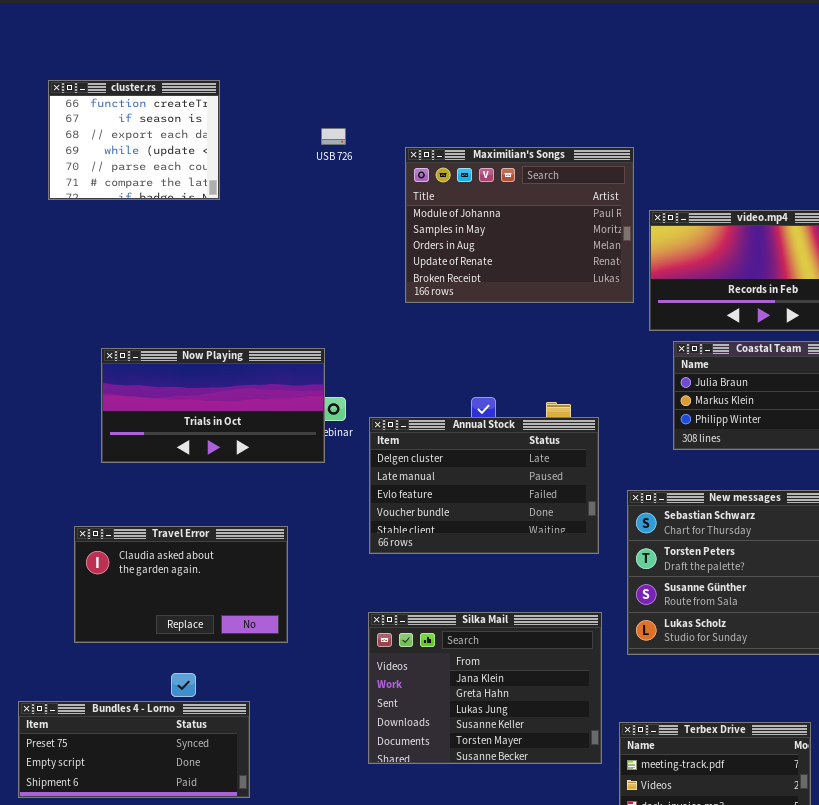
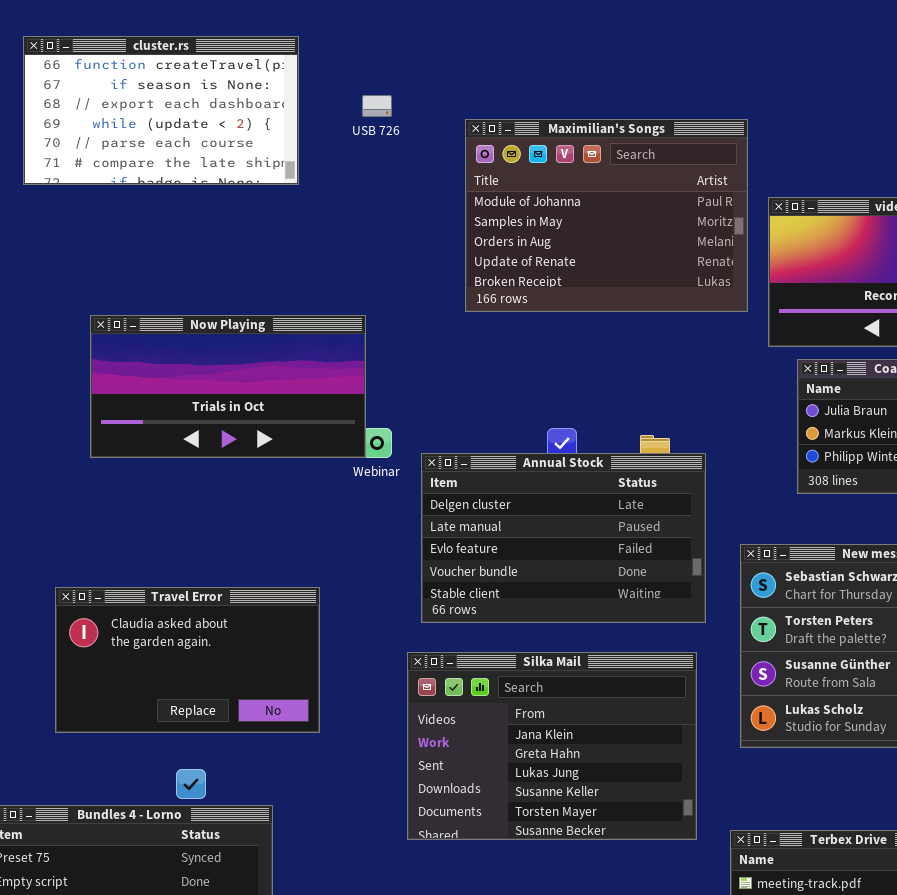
cluster.rs: [48,80,220,200] -> [23,36,299,185], resized
Now Playing: [101,348,325,463] -> [90,315,366,458], moved
Silka Mail: [368,612,602,764] -> [407,652,697,840], moved

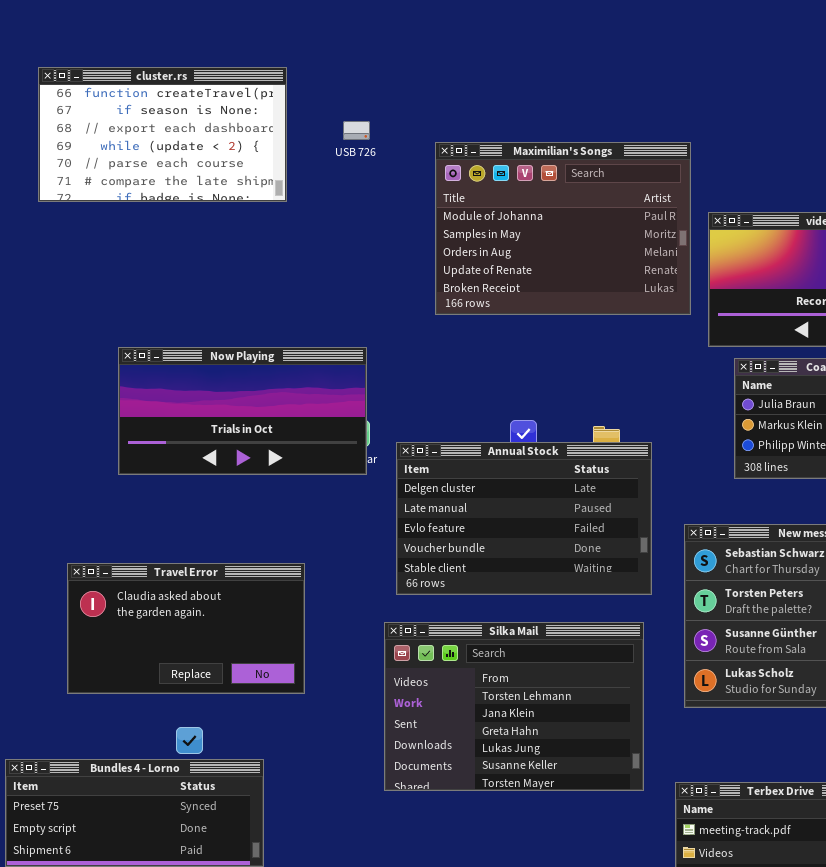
Now Playing: [90,315,366,458] -> [118,347,367,475], moved
Silka Mail: [407,652,697,840] -> [384,622,644,791], scrolled up 1 row

